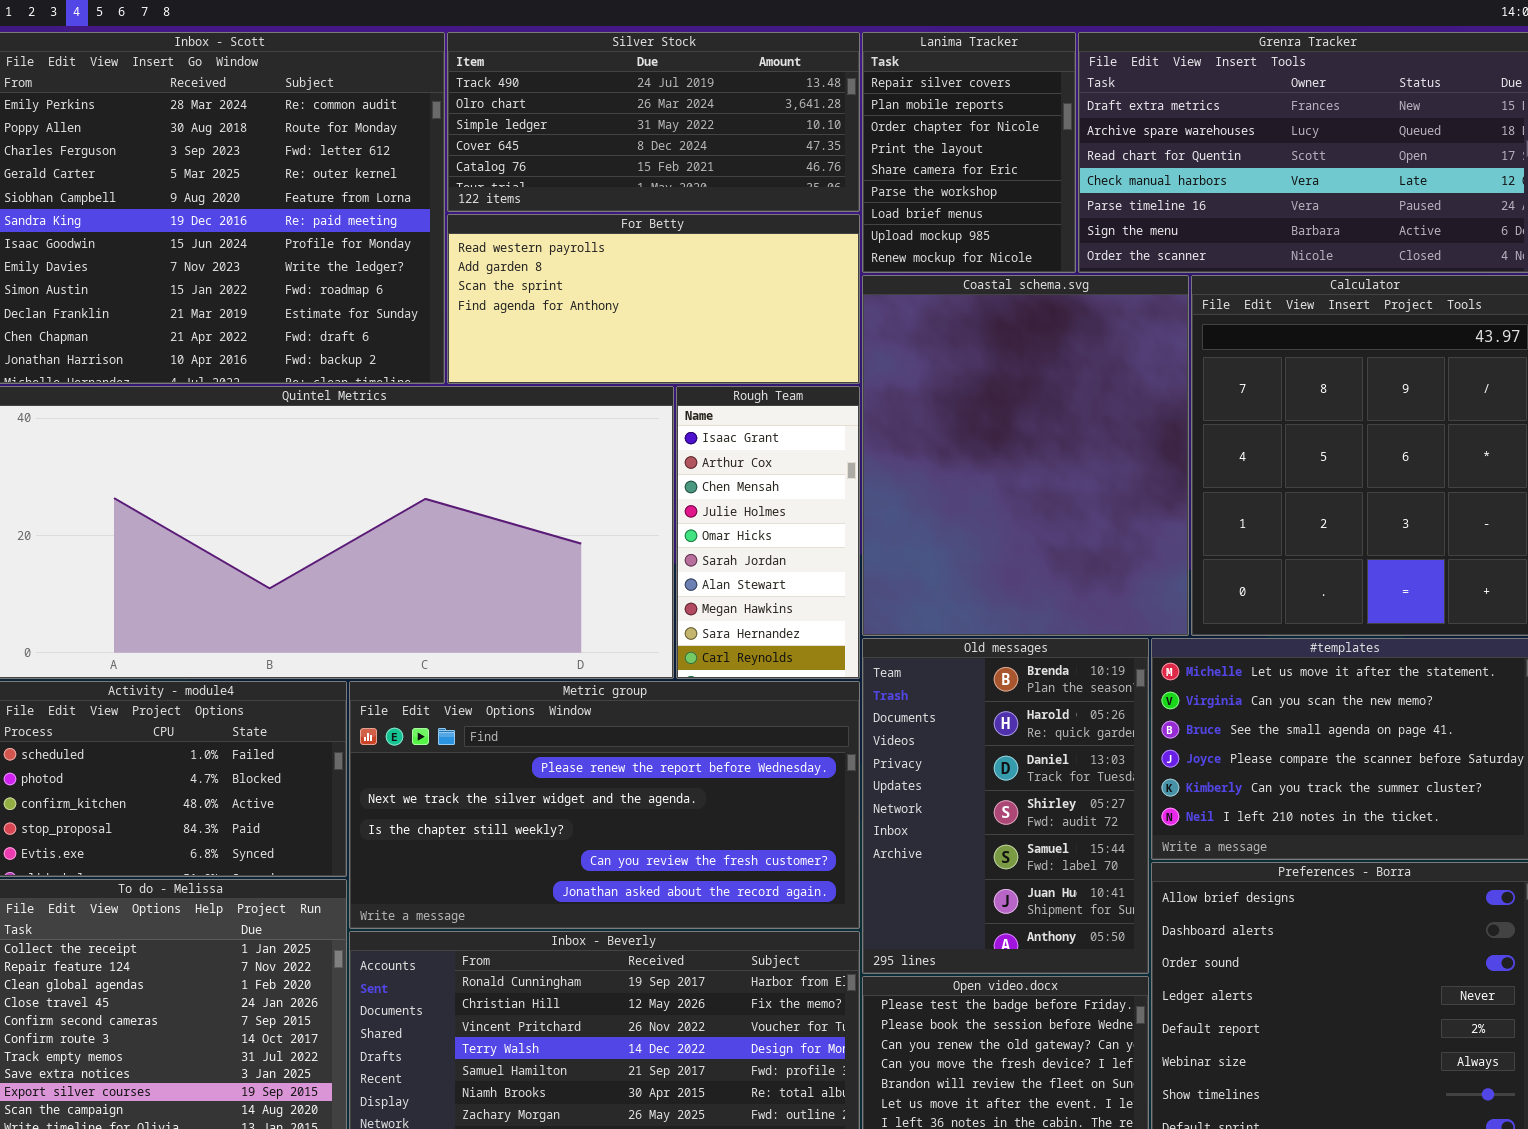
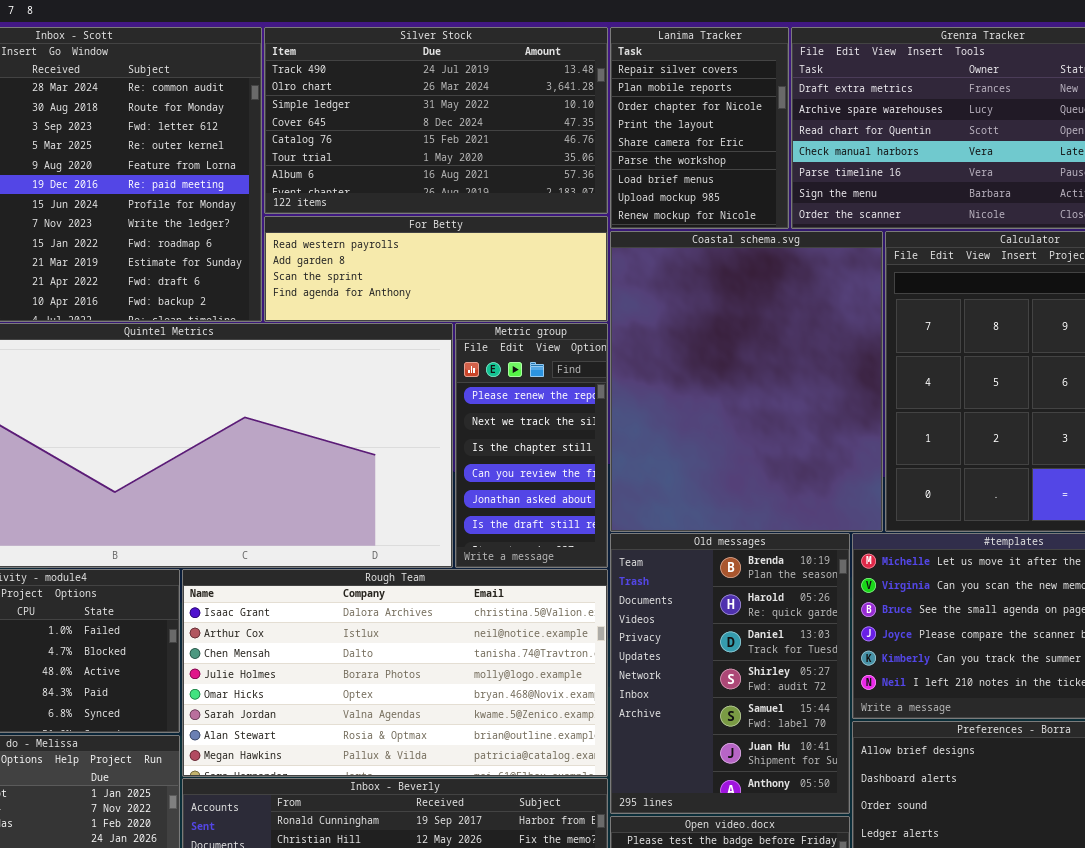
Silver Stock: [447,32,860,212] -> [264,27,608,214], resized
For Betty: [447,214,860,384] -> [264,216,608,322], resized
Rough Team: [676,386,860,679] -> [182,569,608,777], moved, resized
Metric group: [349,681,860,929] -> [455,323,608,568], moved, resized

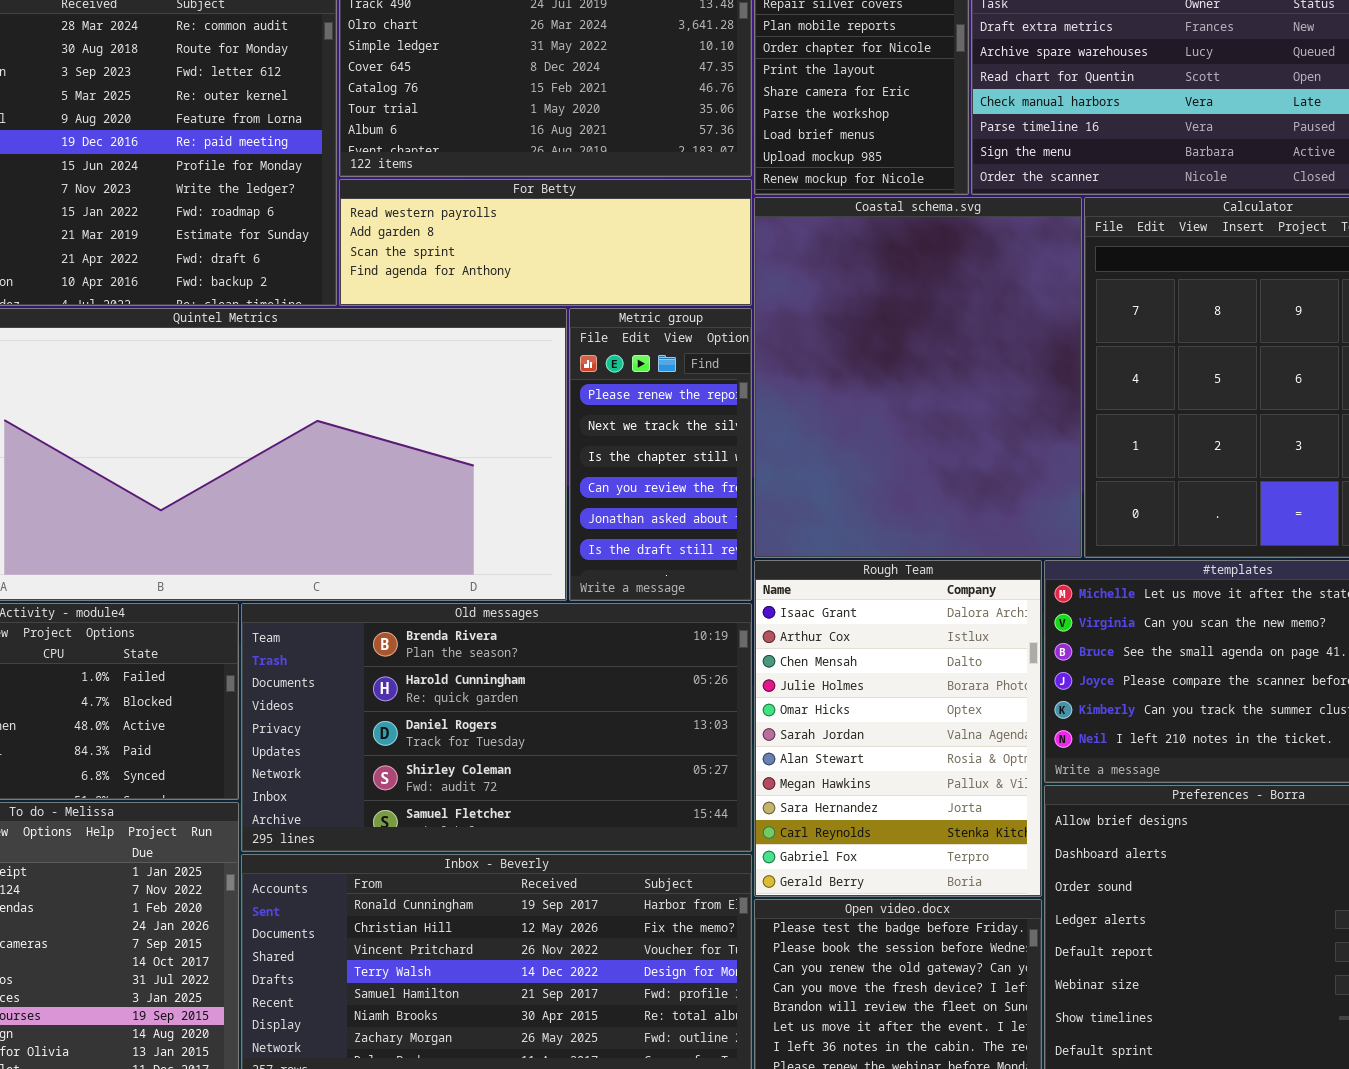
Old messages: [610,533,850,814] -> [241,603,752,852], moved, resized
Rough Team: [182,569,608,777] -> [754,560,1042,897], moved, resized

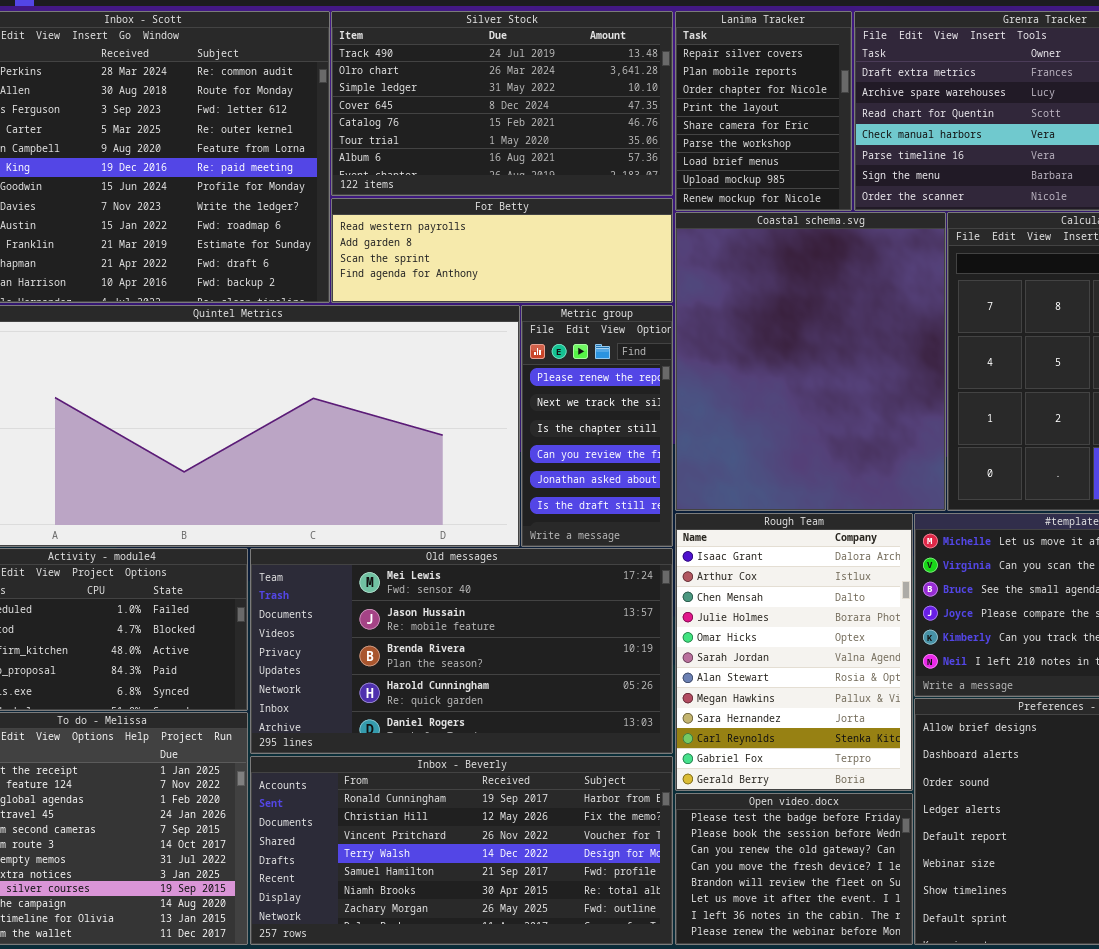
Old messages: [241,603,752,852] -> [250,548,673,754], scrolled up 2 rows

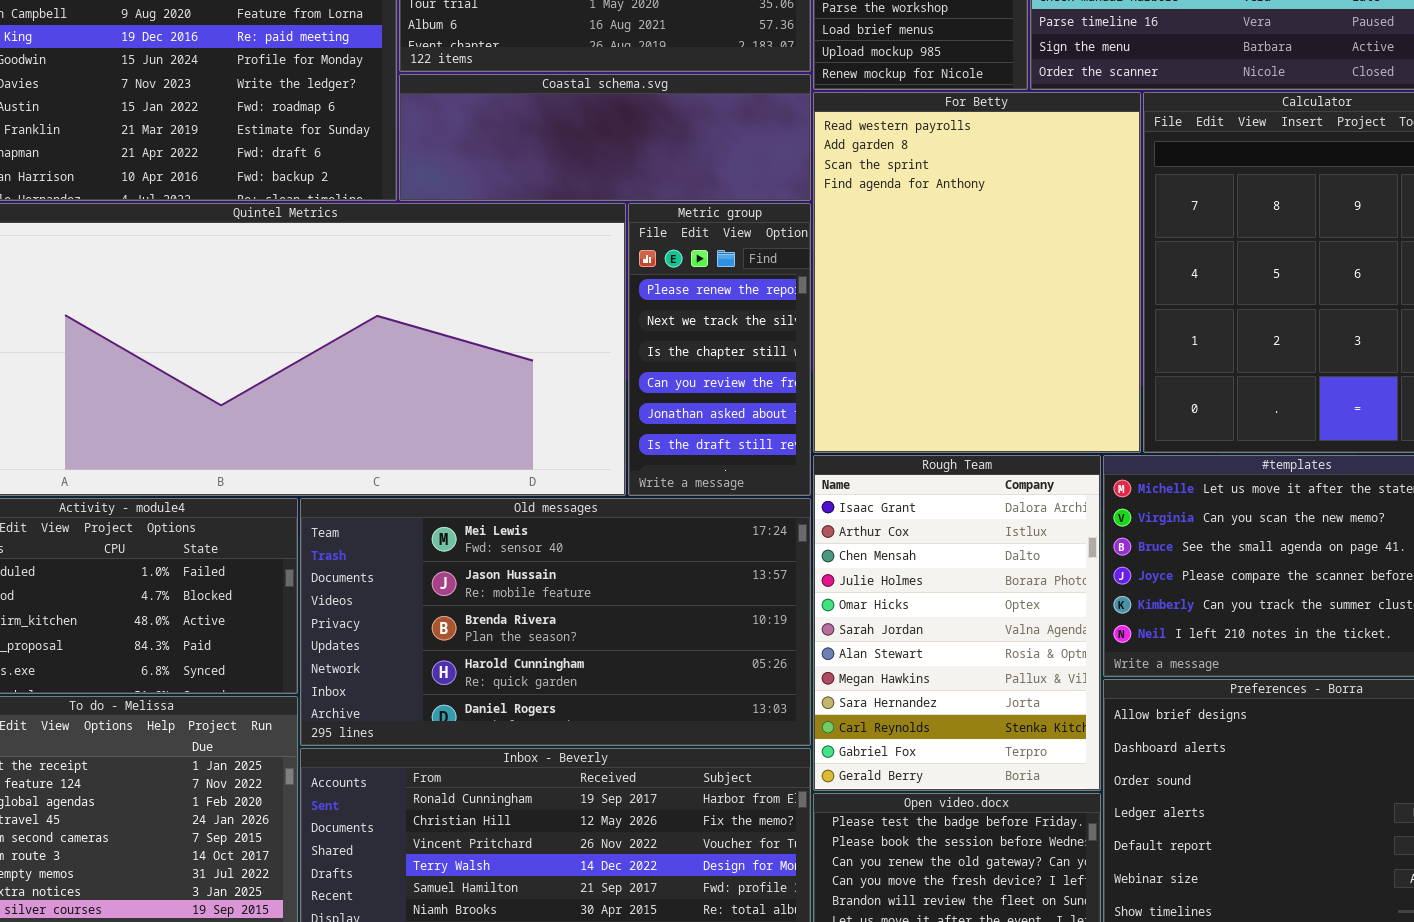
For Betty: [331,198,673,303] -> [813,92,1141,453], moved, resized
Coastal schema.svg: [675,212,946,511] -> [399,74,811,201], moved, resized

